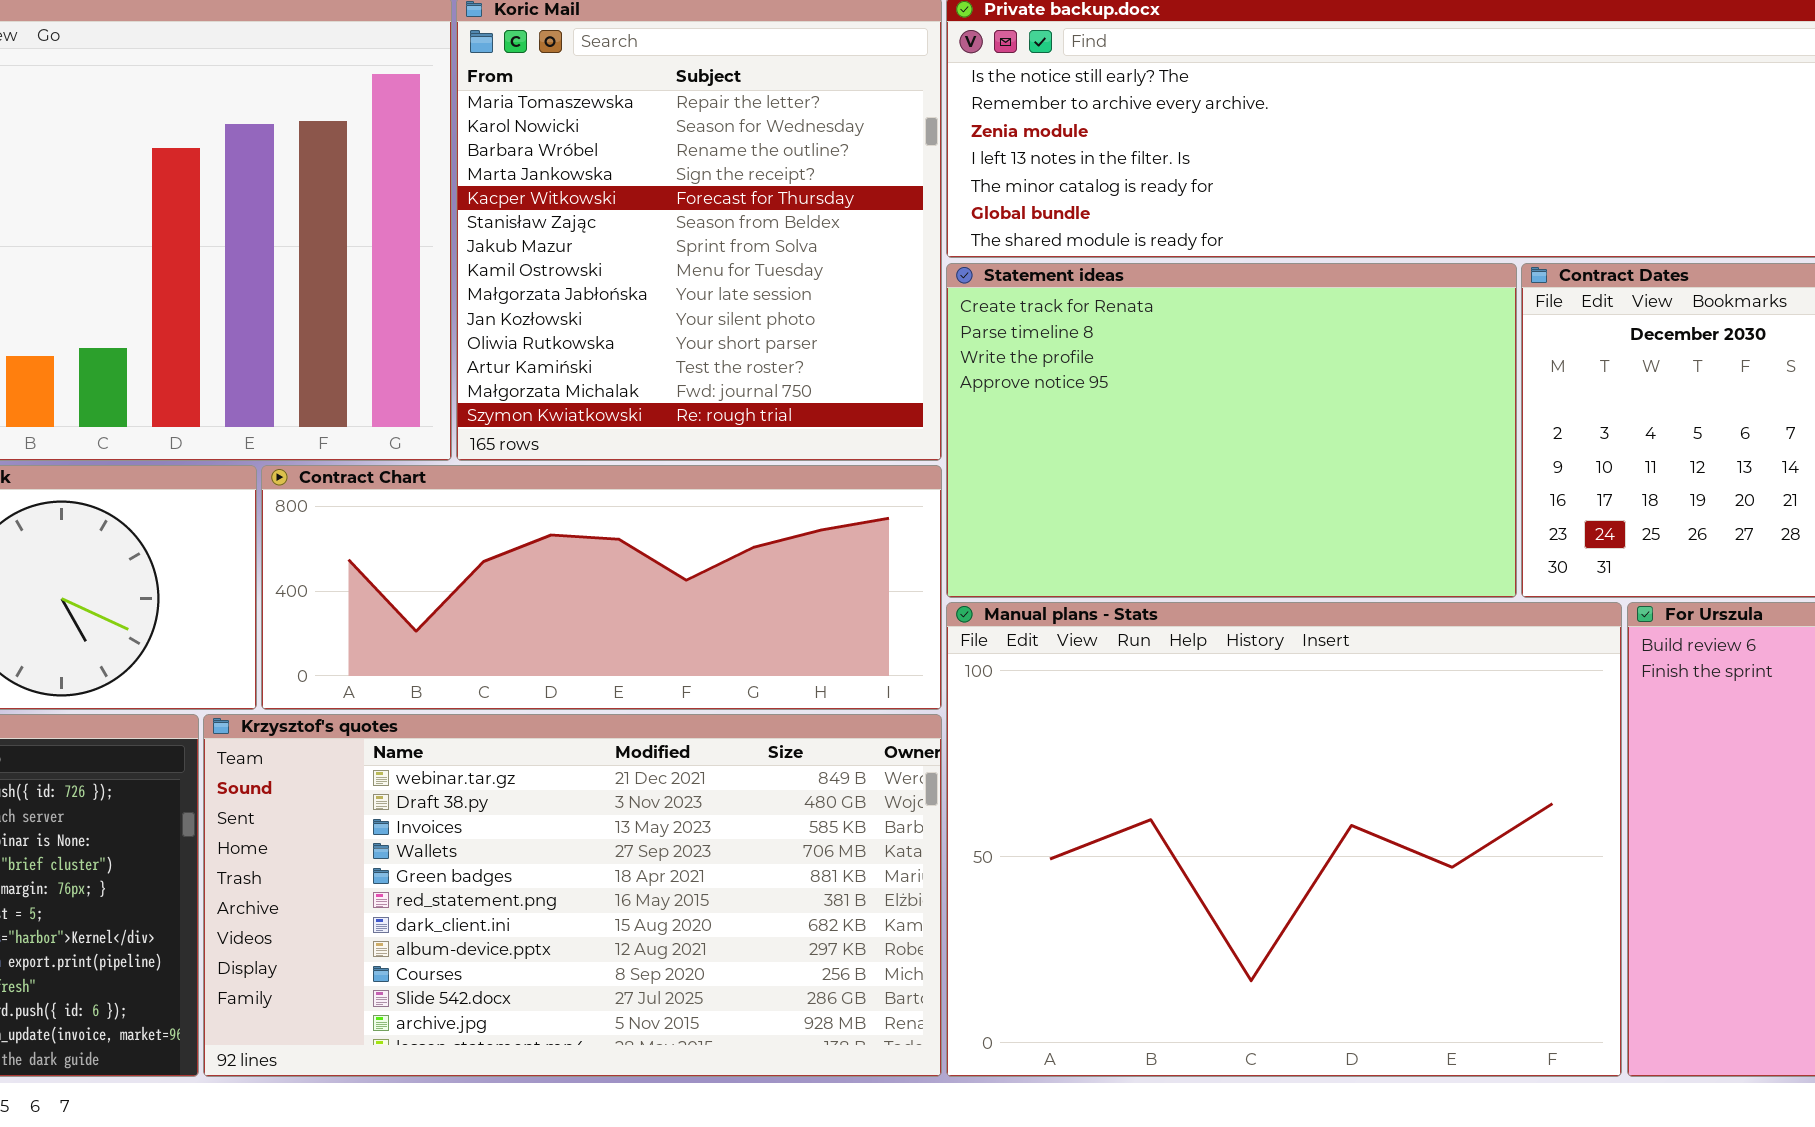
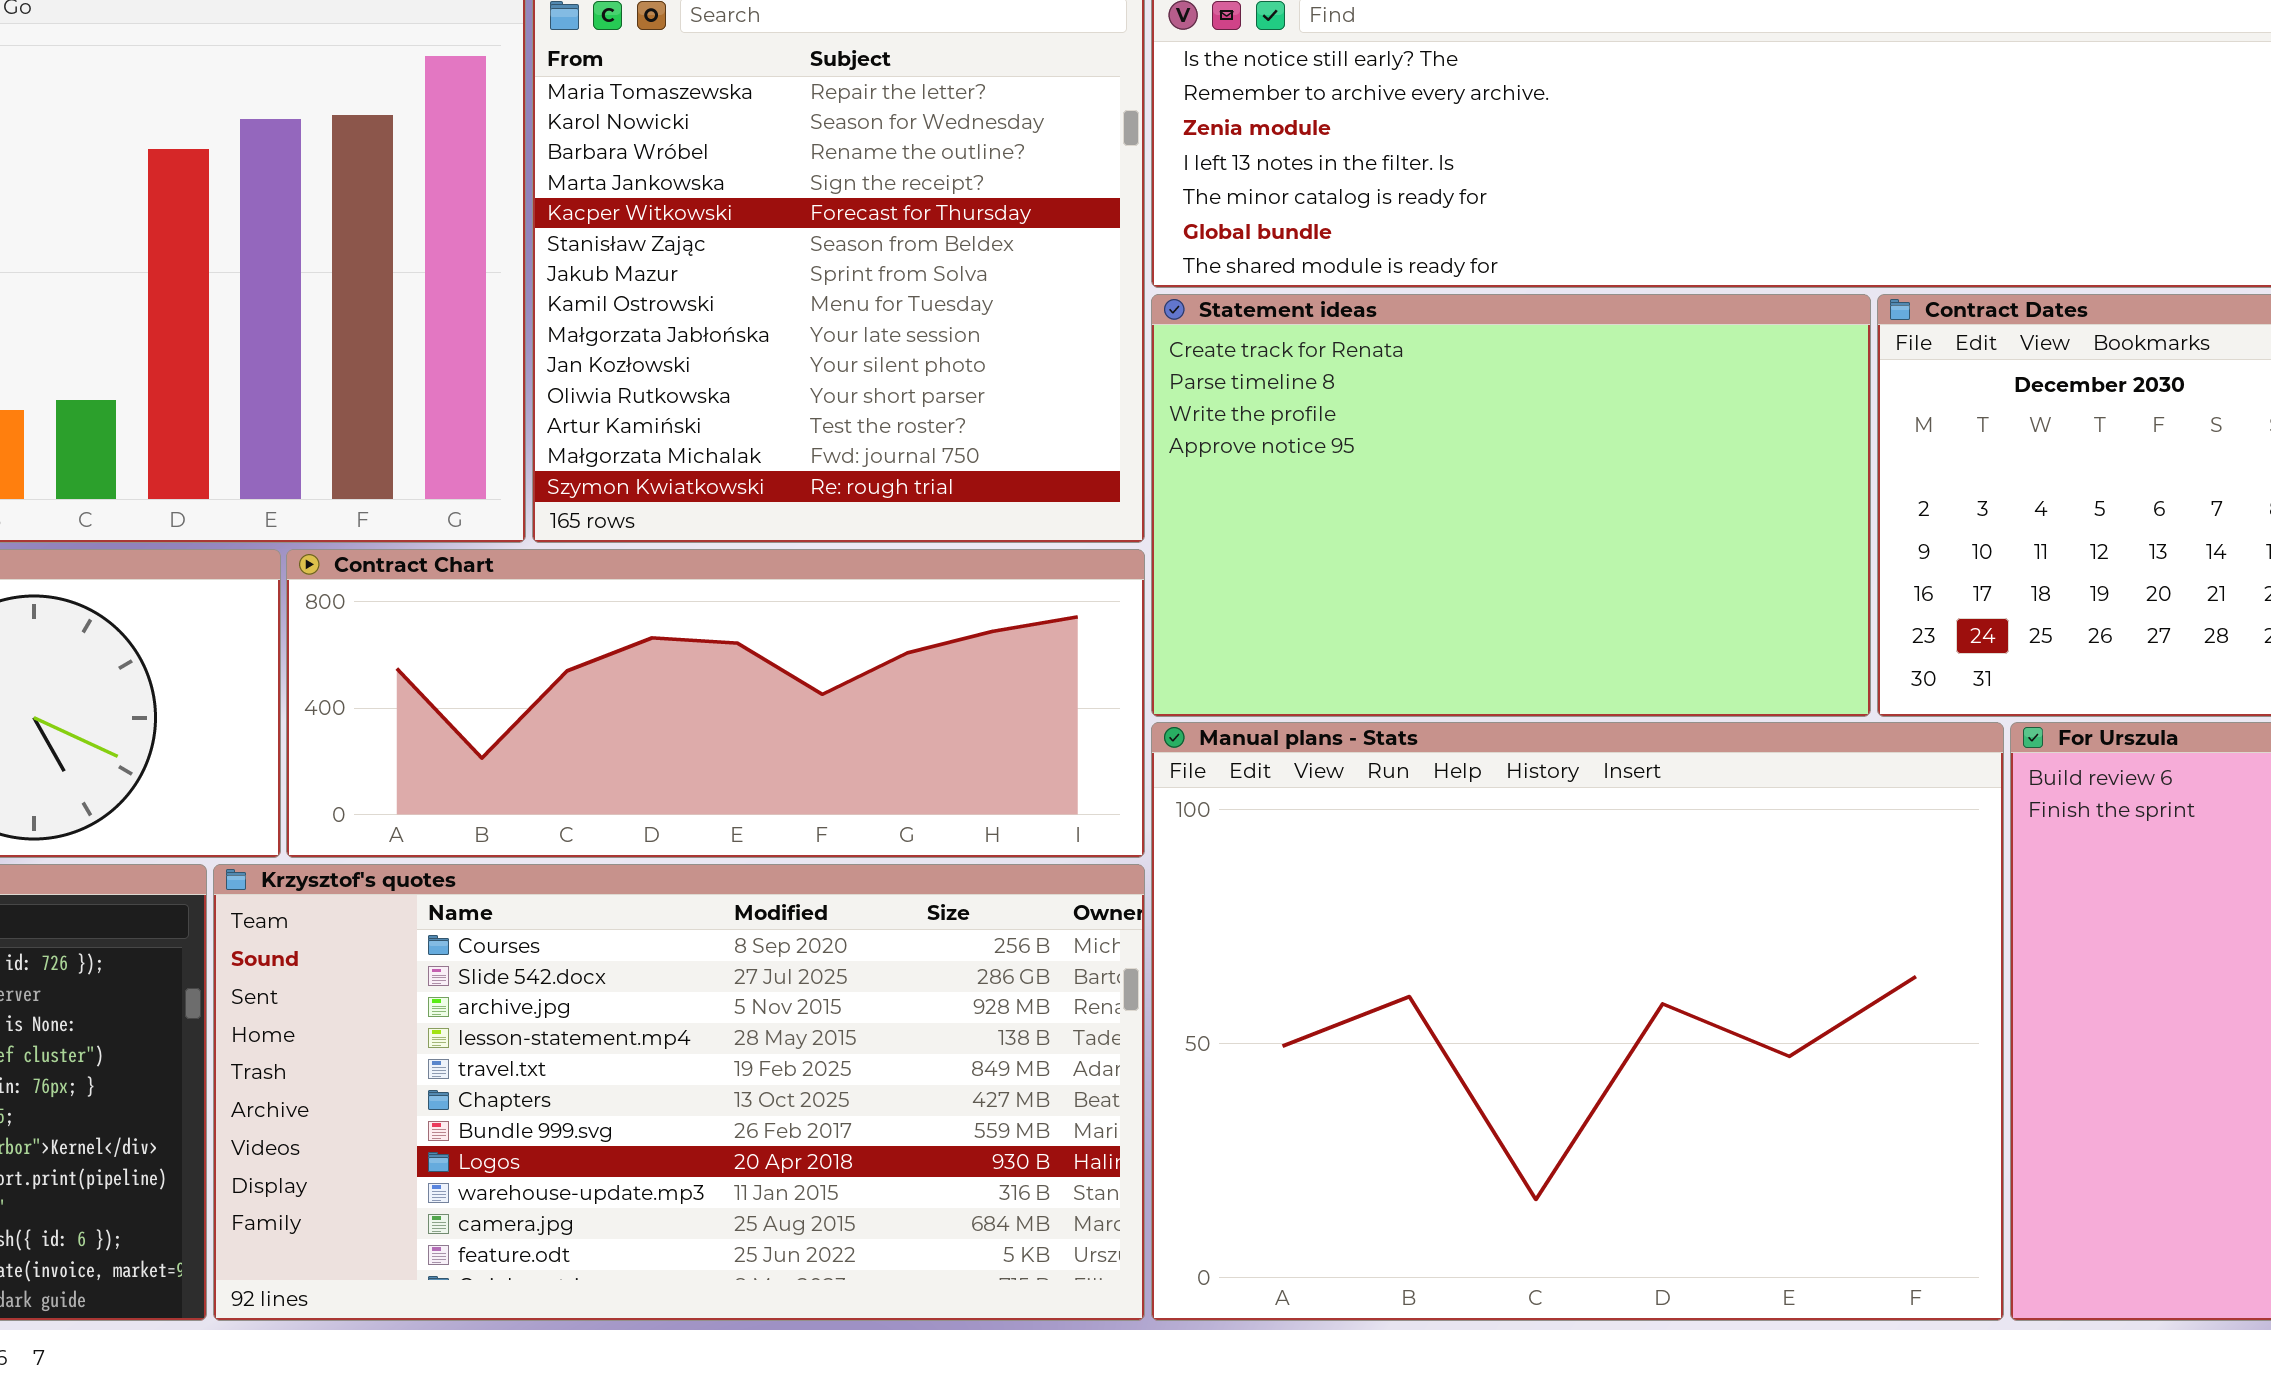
Krzysztof's quotes: [203,714,942,1077] -> [213,864,1145,1321], scrolled down 8 rows

